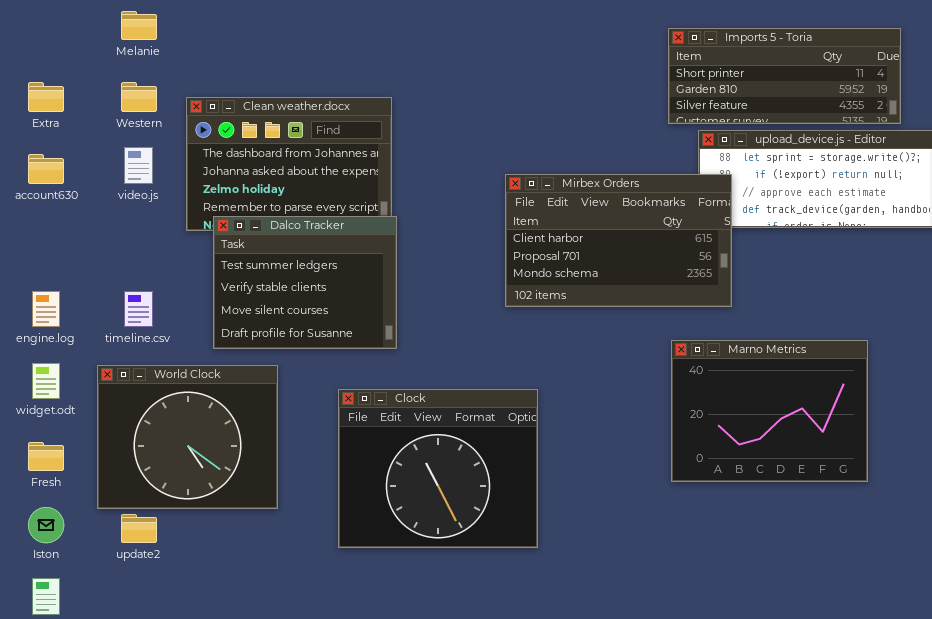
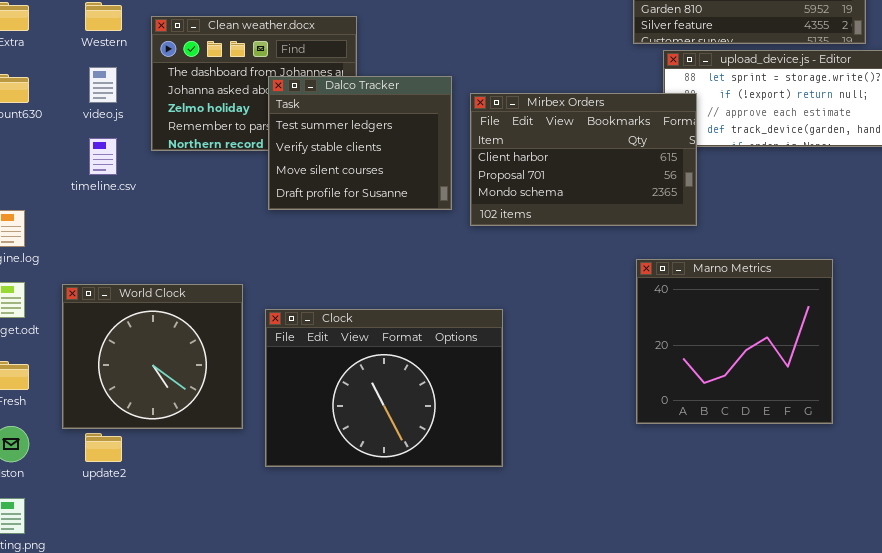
Dalco Tracker: [213,216,397,349] -> [268,76,452,210], moved
timeline.csv: [124,291,153,327] -> [89,138,117,175], moved
Marno Metrics: [671,340,868,482] -> [636,259,833,424], resized
Clock: [338,389,538,548] -> [265,309,503,467], resized

